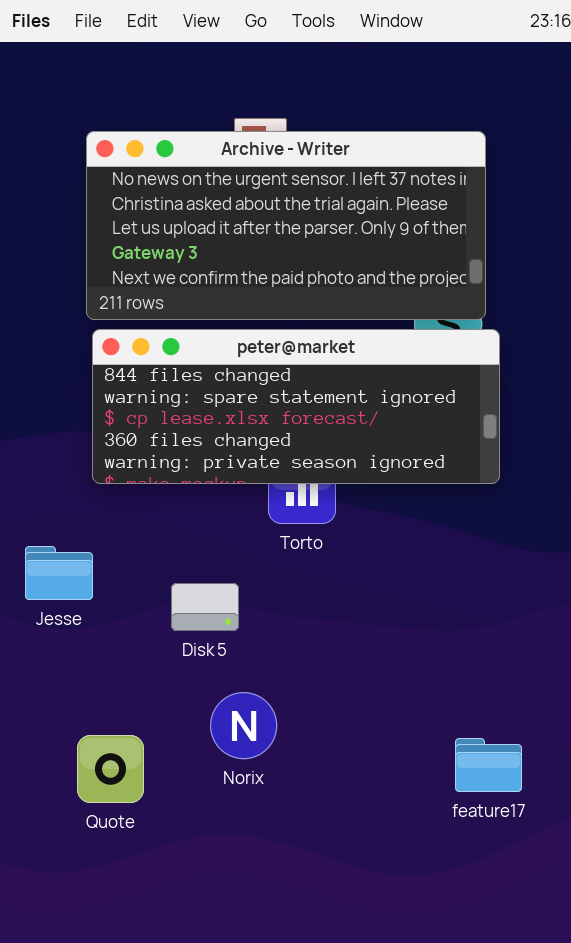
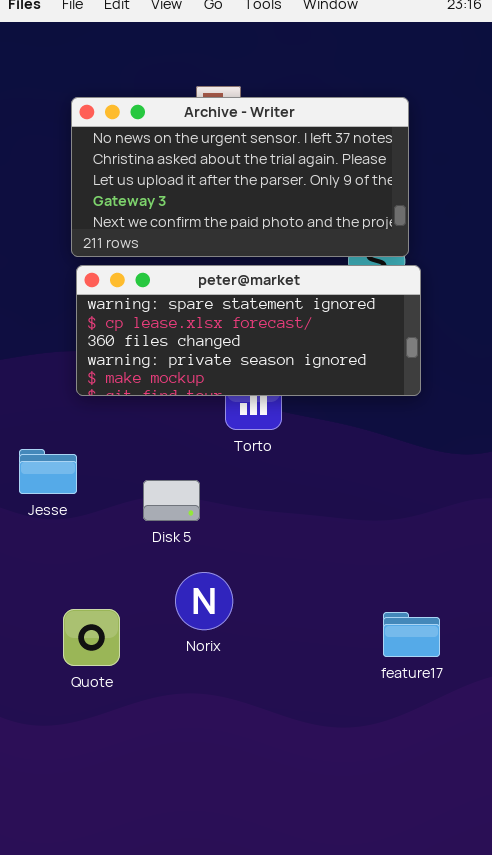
peter@market: [92,329,500,484] -> [76,265,421,396], scrolled down 1 row

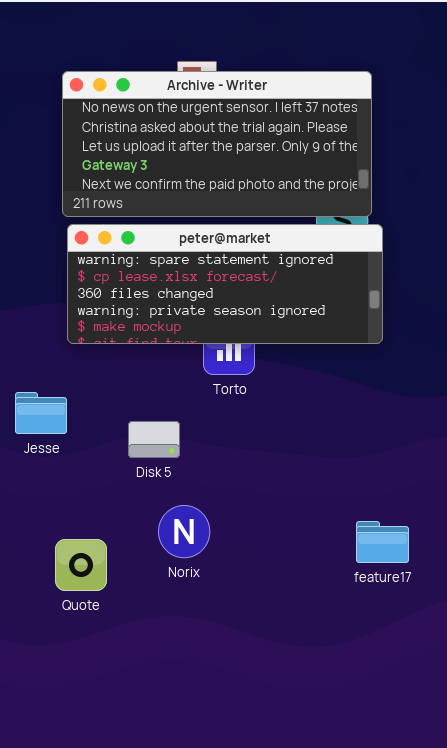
feature17: [383,612,440,657] -> [356,521,409,563], moved

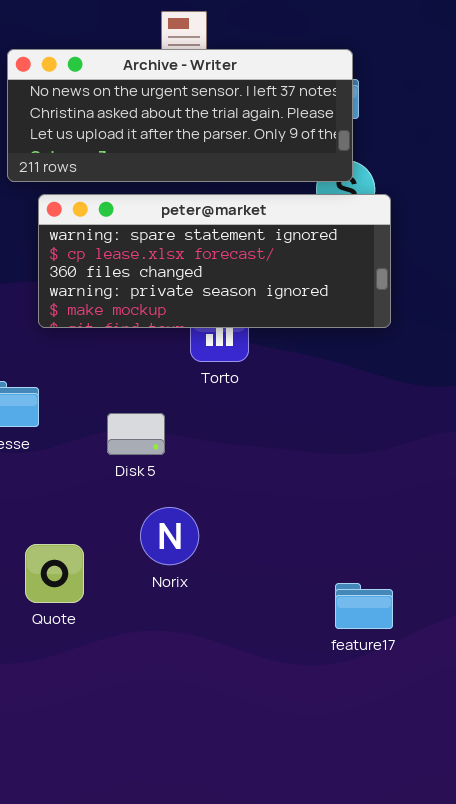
Archive - Writer: [62,71,372,217] -> [7,49,353,182], moved, resized
feature17: [356,521,409,563] -> [335,583,393,629], moved

